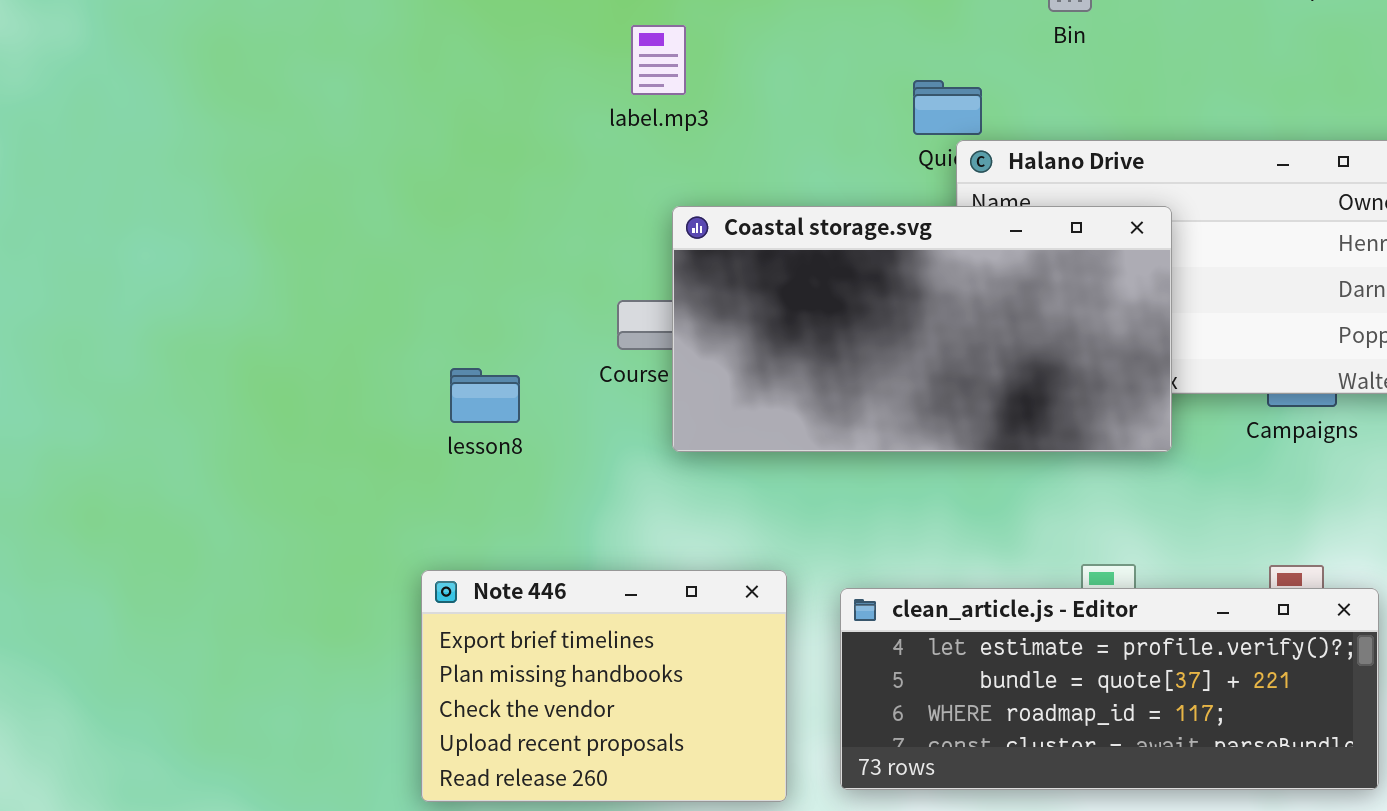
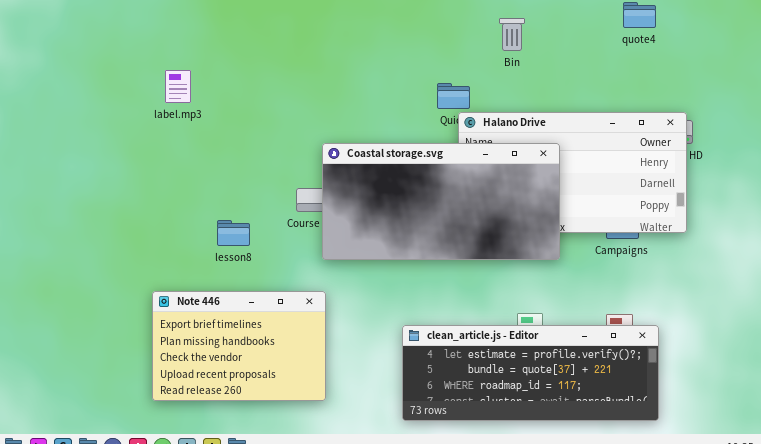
label.mp3: [631,25,686,95] -> [165,70,191,103], moved
Note 446: [421,570,787,802] -> [152,291,326,401], moved

